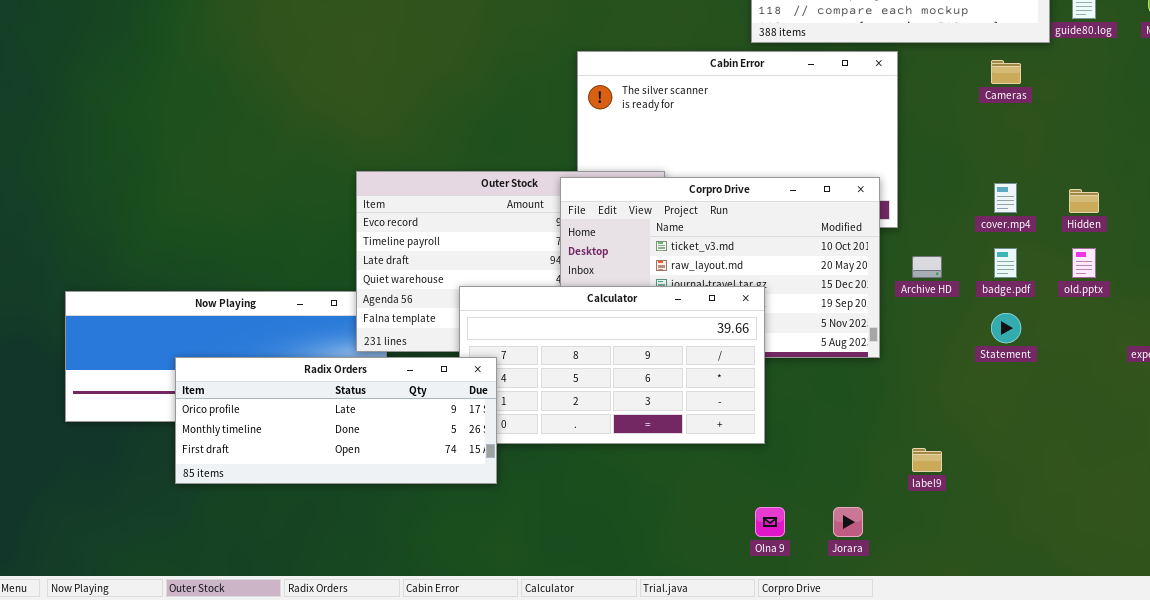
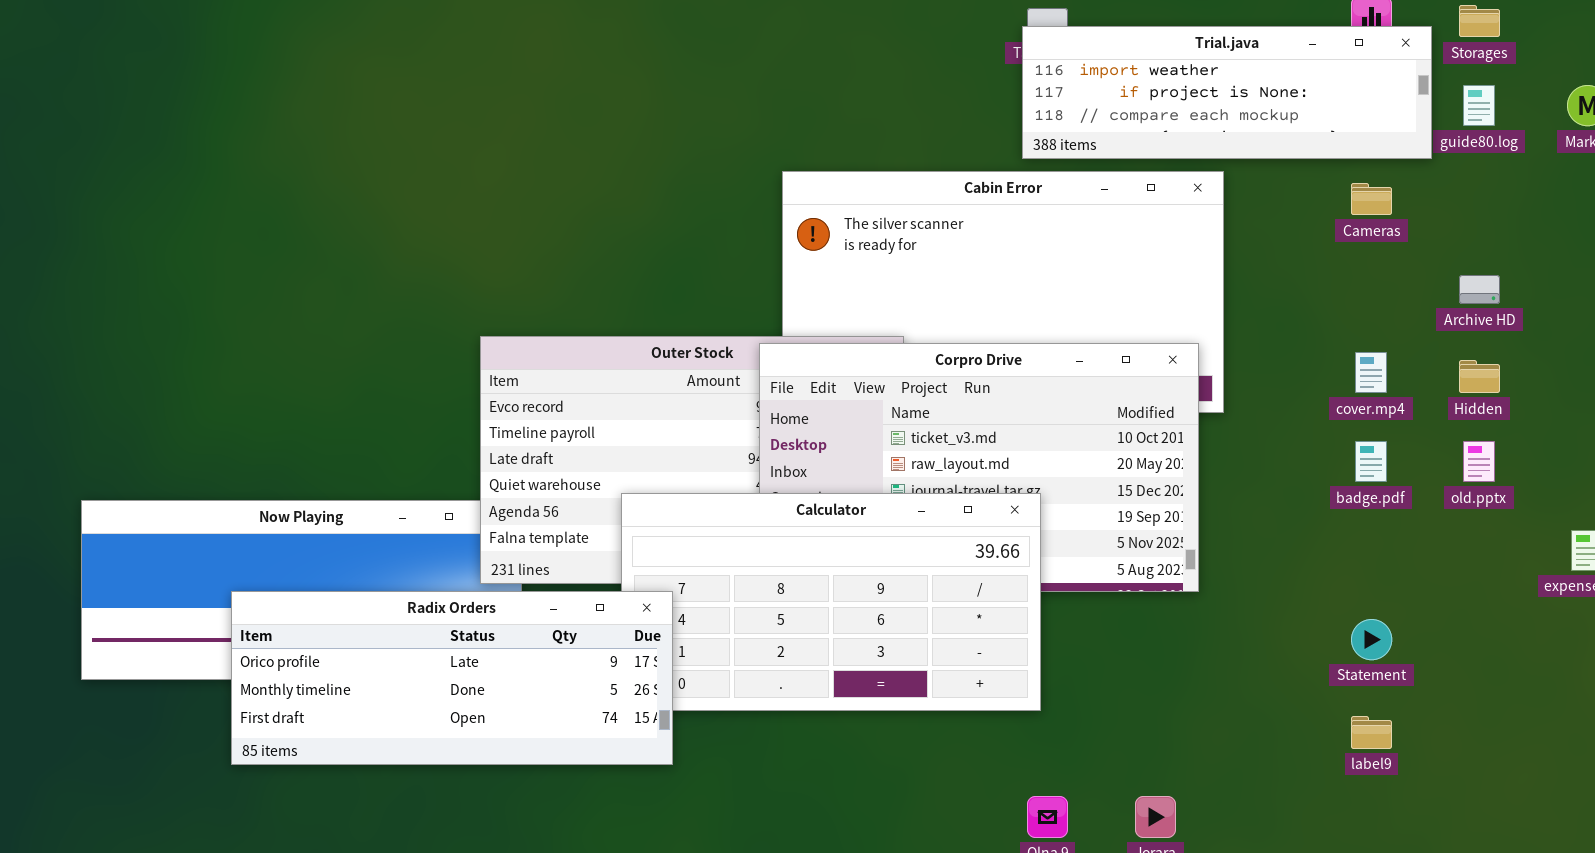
Archive HD: [912,256,942,278] -> [1459,275,1500,304], moved
Statement: [991,313,1021,343] -> [1351,619,1392,660], moved
label9: [912,448,942,472] -> [1351,716,1392,749], moved

